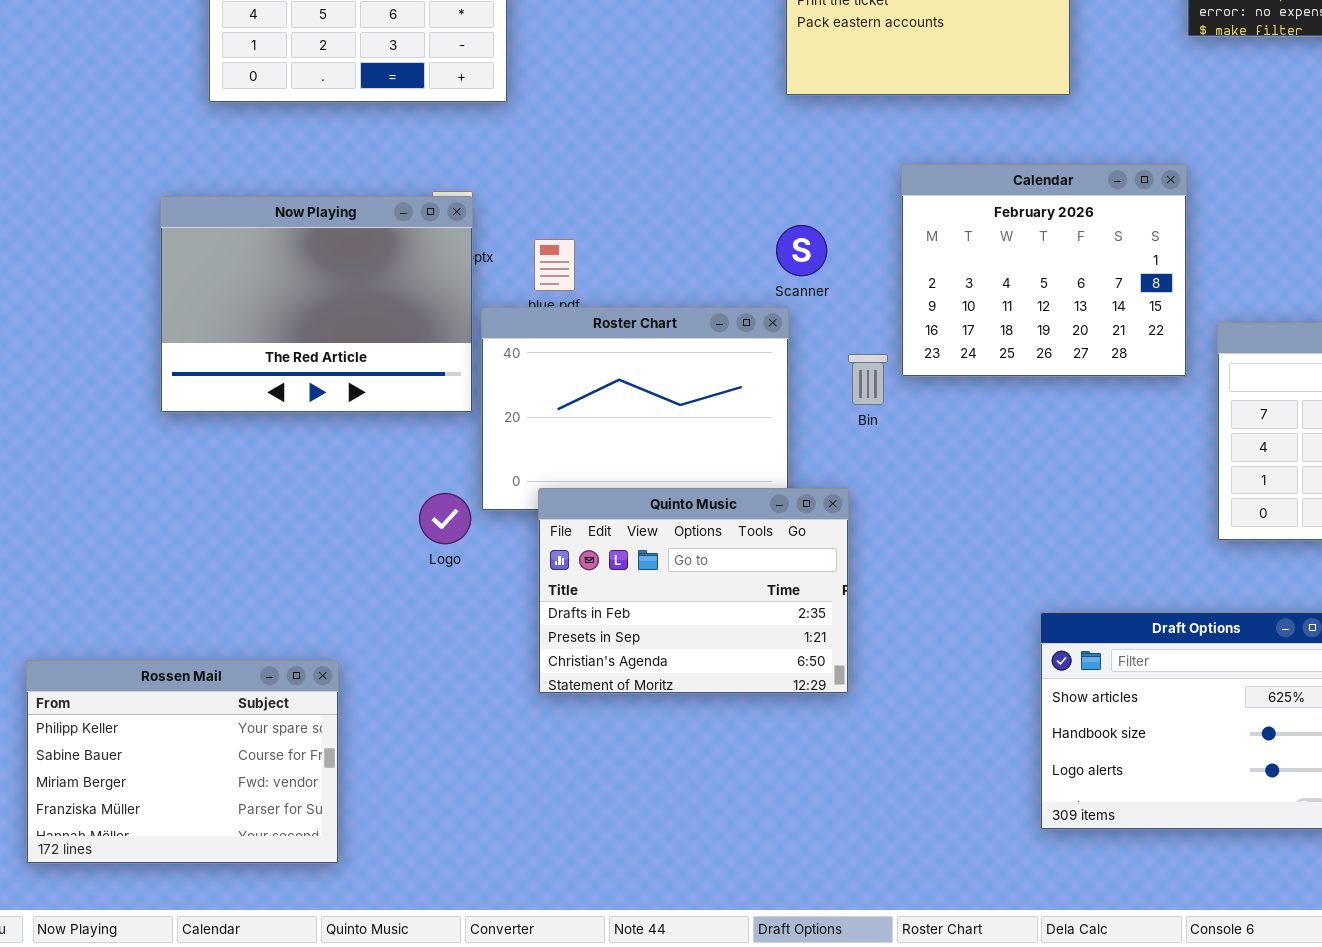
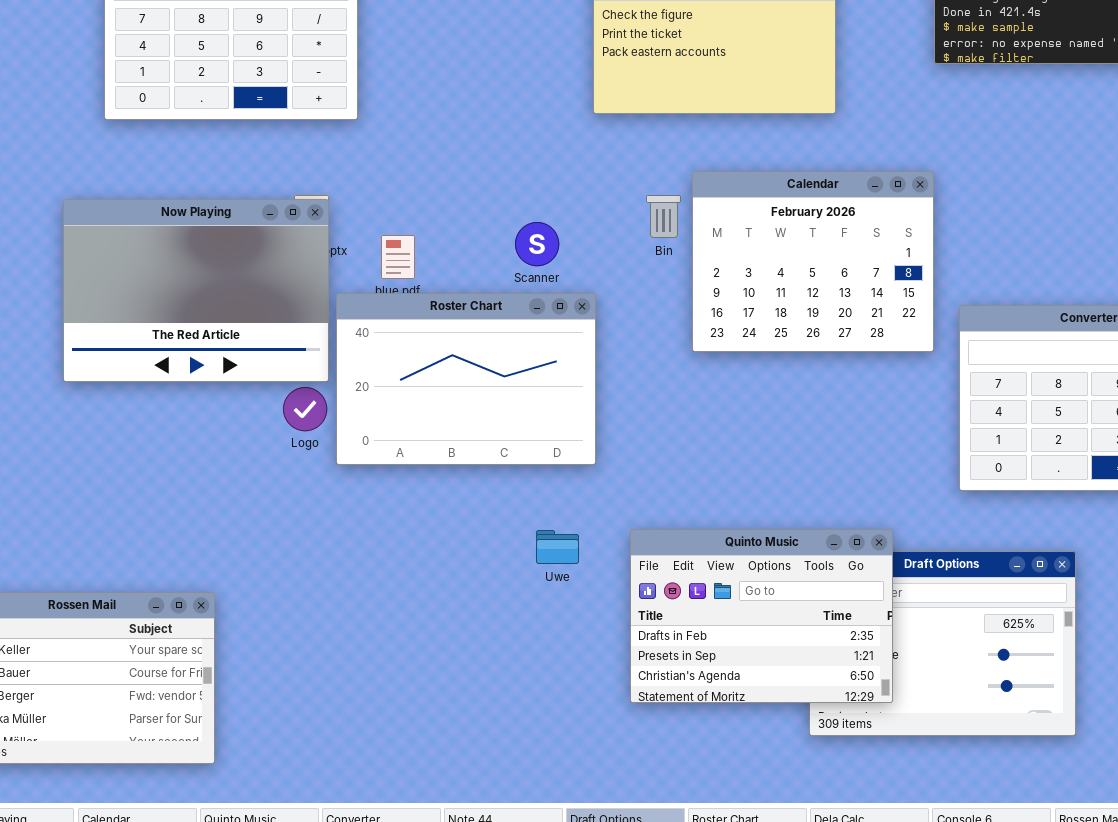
Scanner: [776,225,827,276] -> [515,222,559,266], moved
Bin: [848,354,888,405] -> [646,195,681,238], moved
Quinto Music: [538,488,849,694] -> [630,529,893,703], moved
Logo: [419,493,471,544] -> [283,387,327,431], moved

